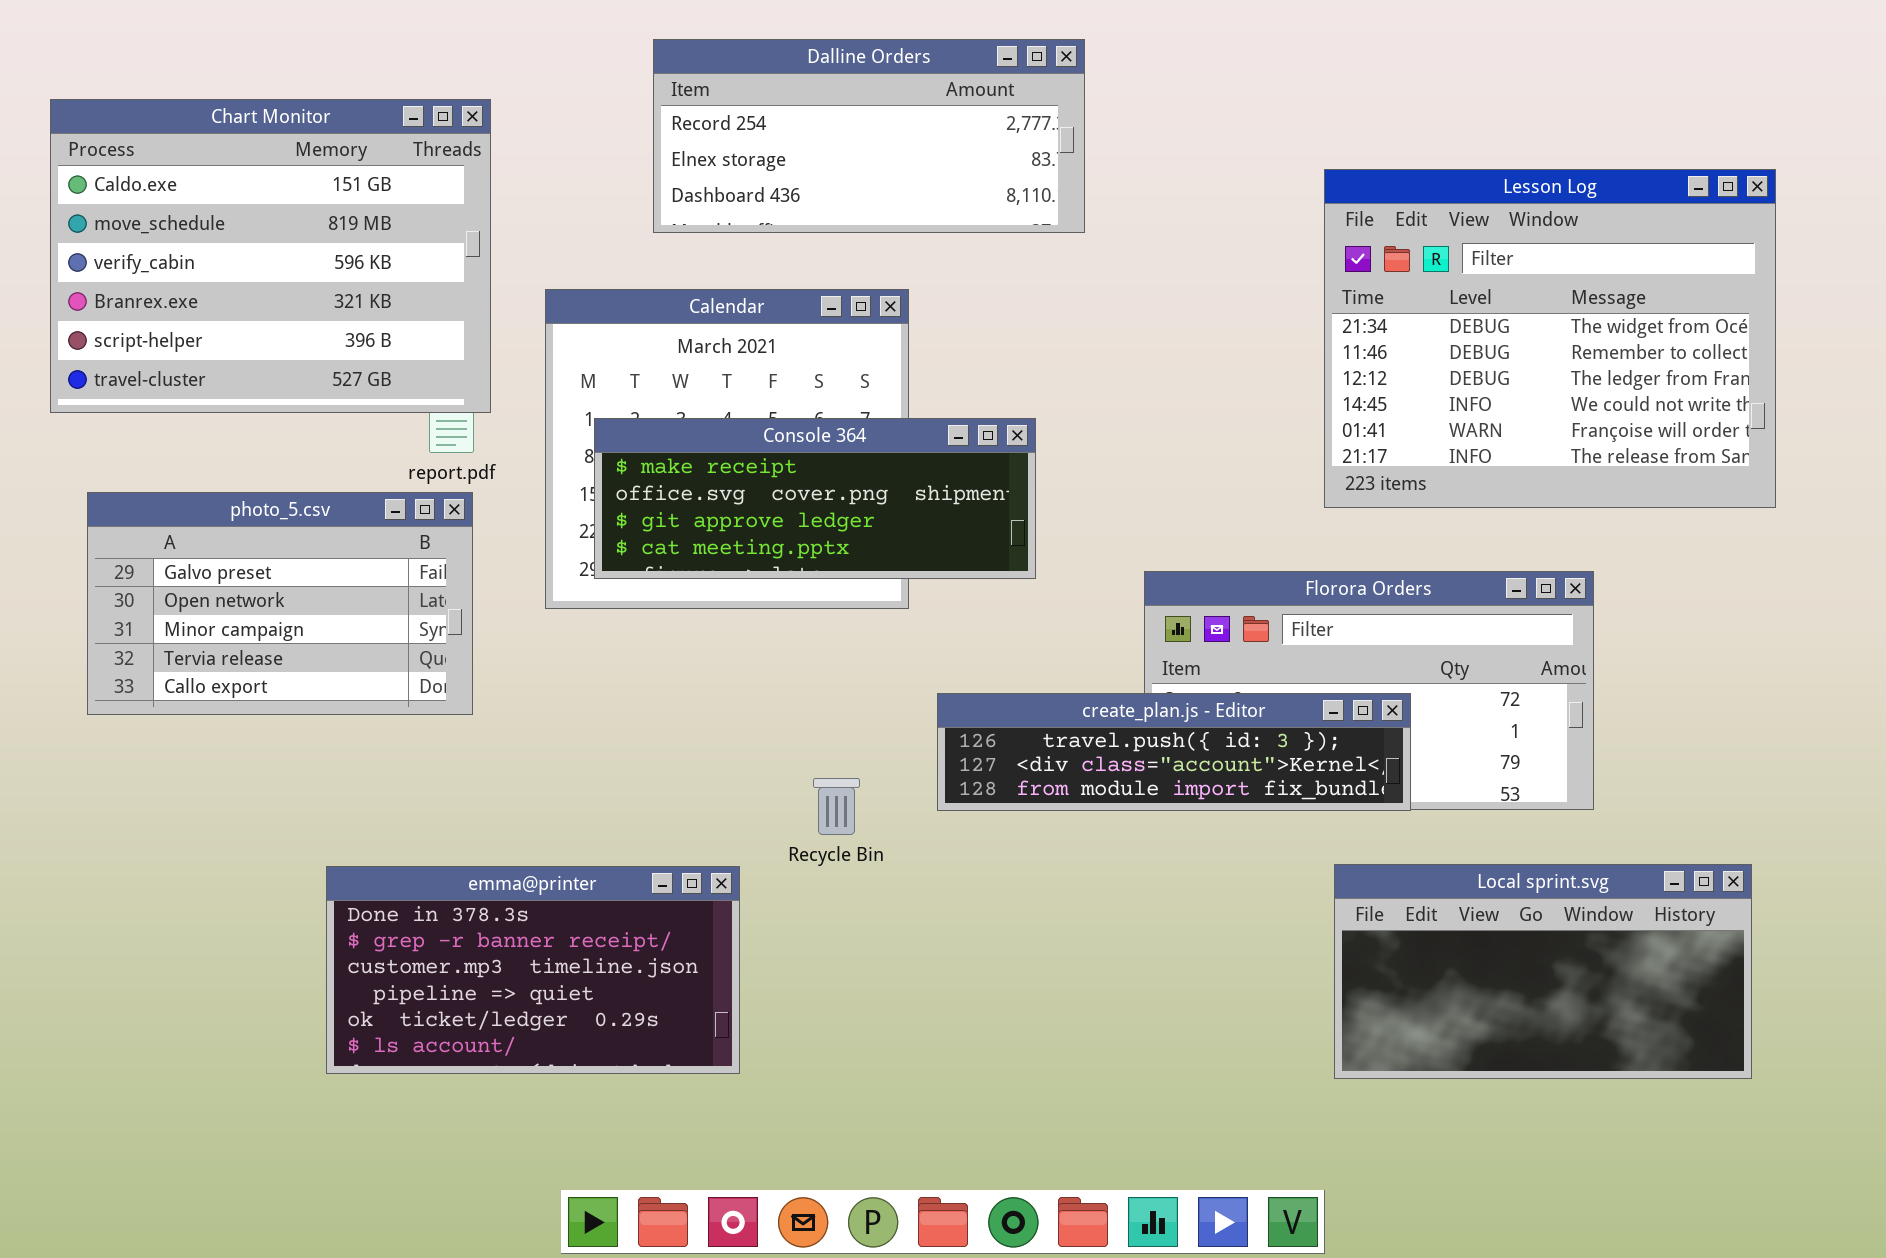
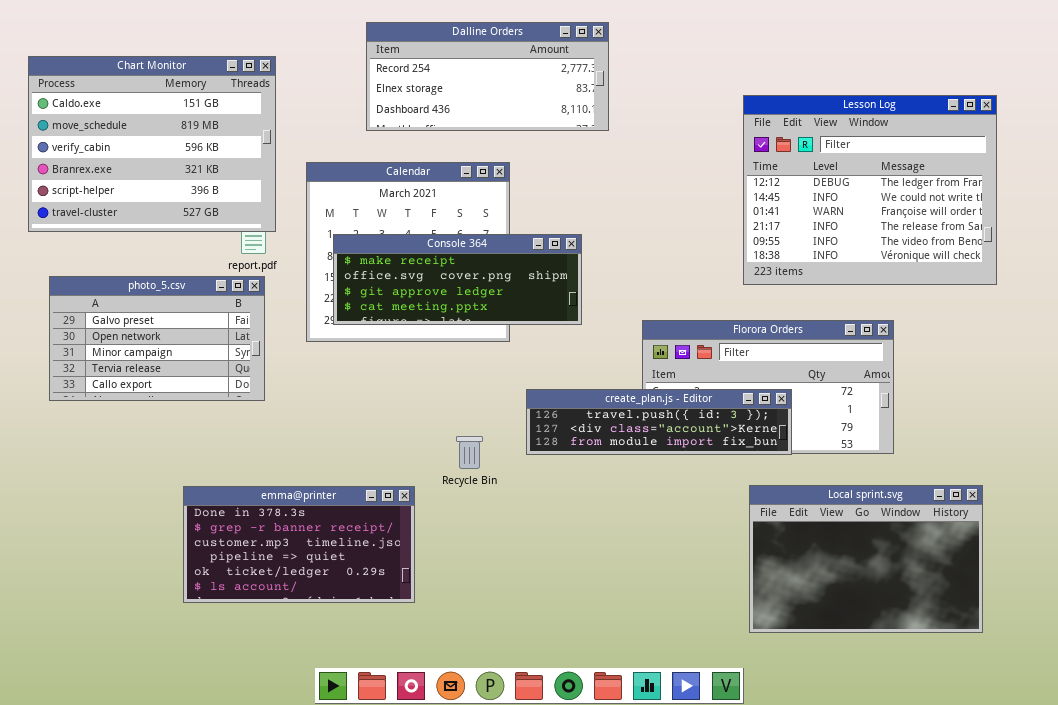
Lesson Log: [1324,169,1776,508] -> [743,95,997,285], scrolled down 2 rows
Local sprint.svg: [1334,864,1752,1079] -> [749,485,983,633], resized

